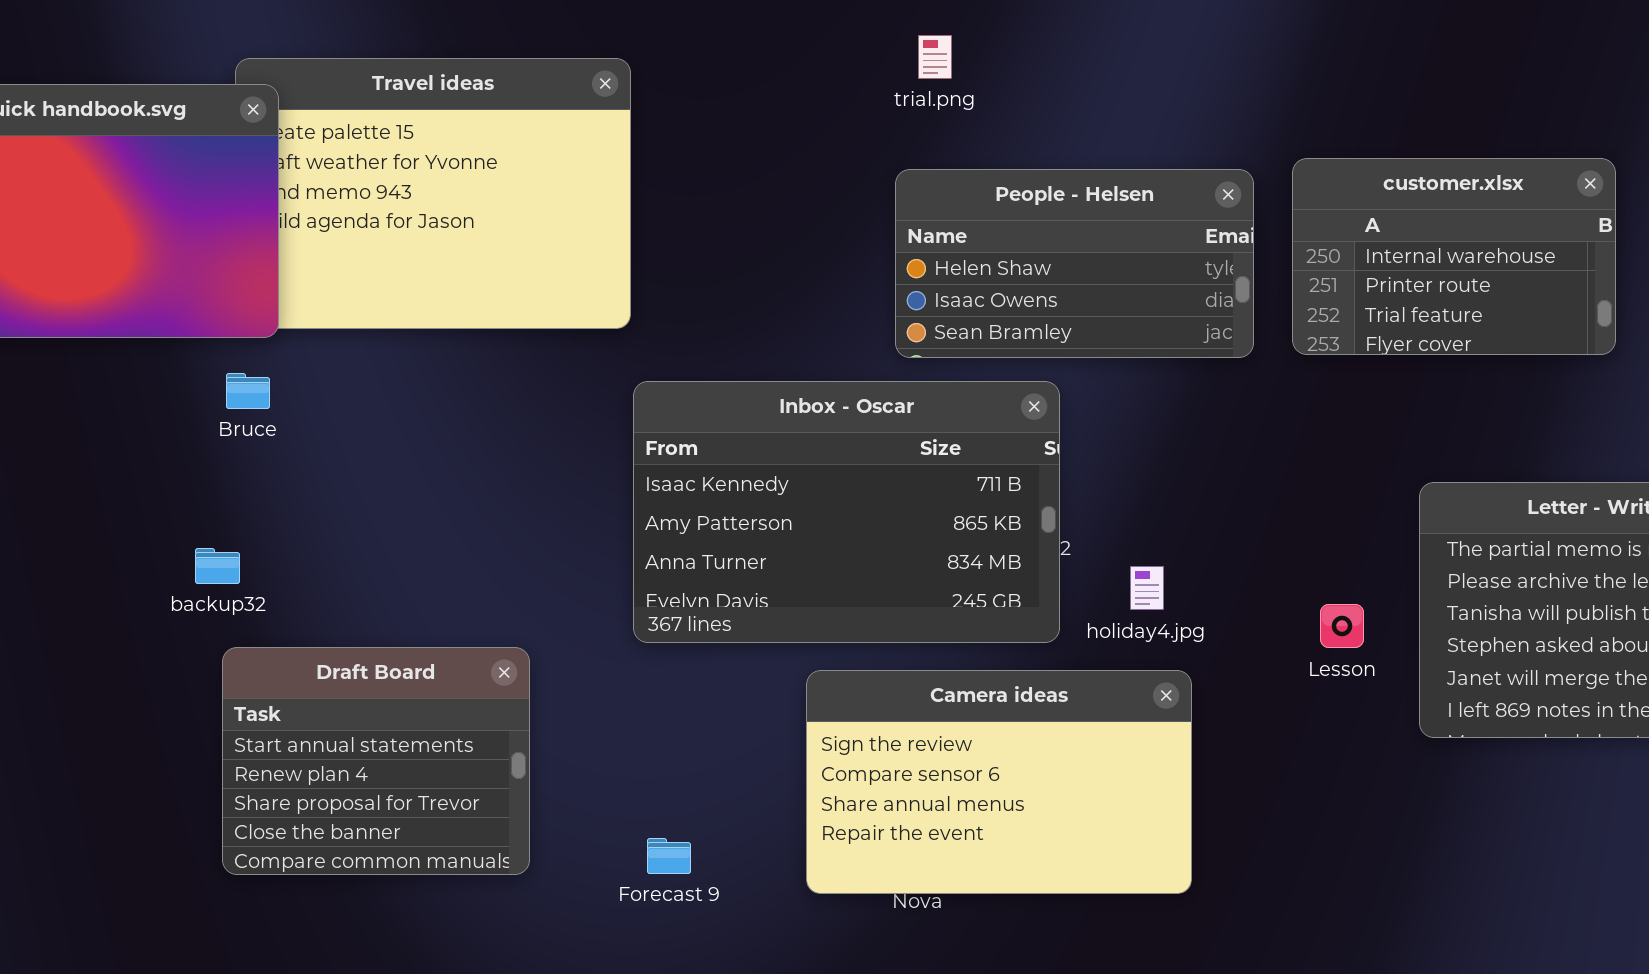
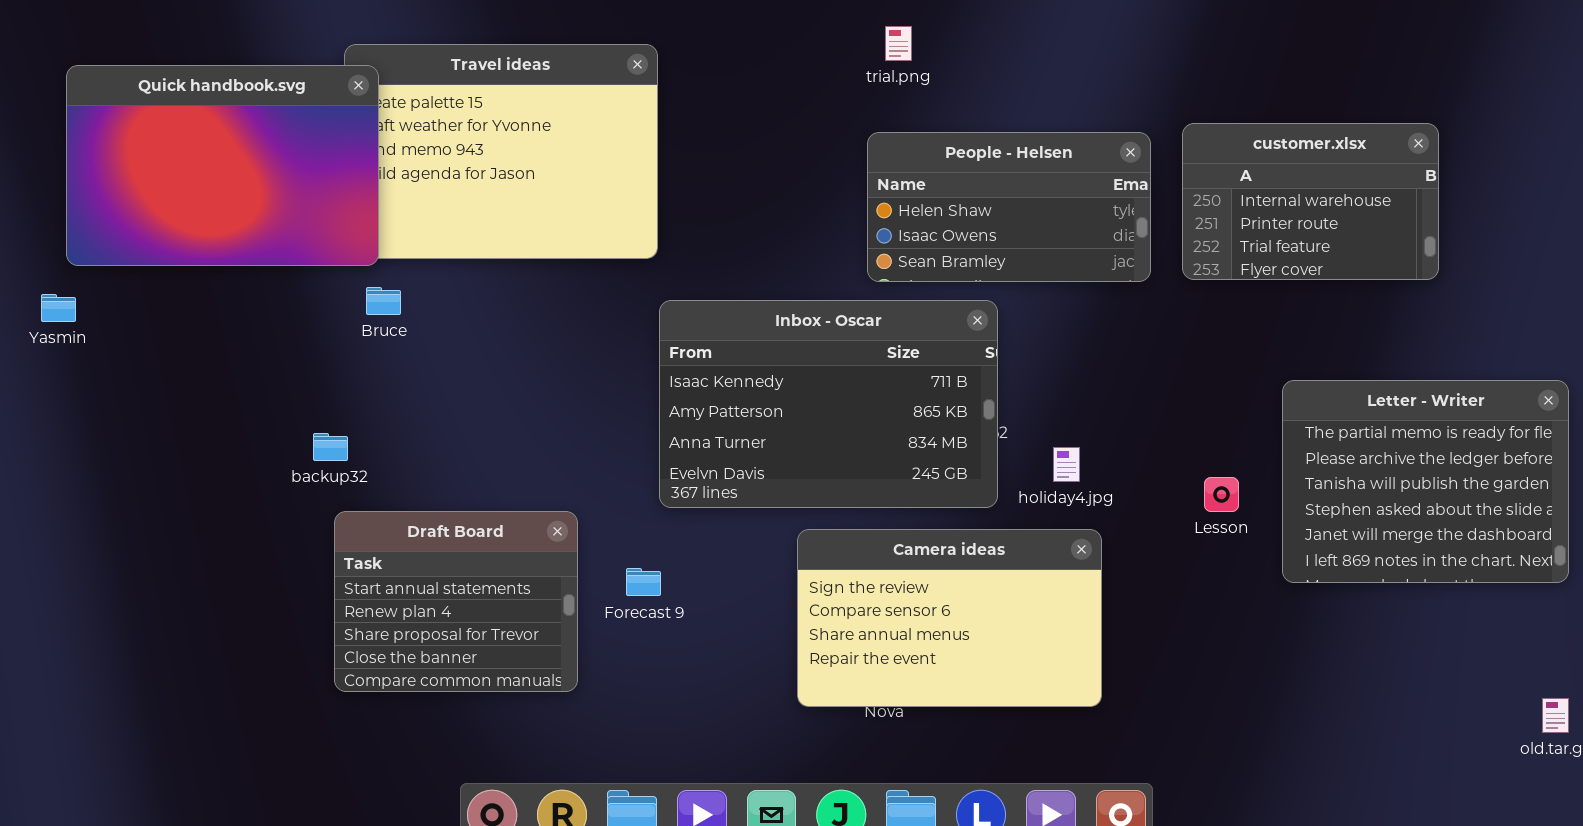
Bruce: [226,373,270,409] -> [366,287,401,315], moved
Forecast 9: [647,838,691,874] -> [626,568,661,596], moved

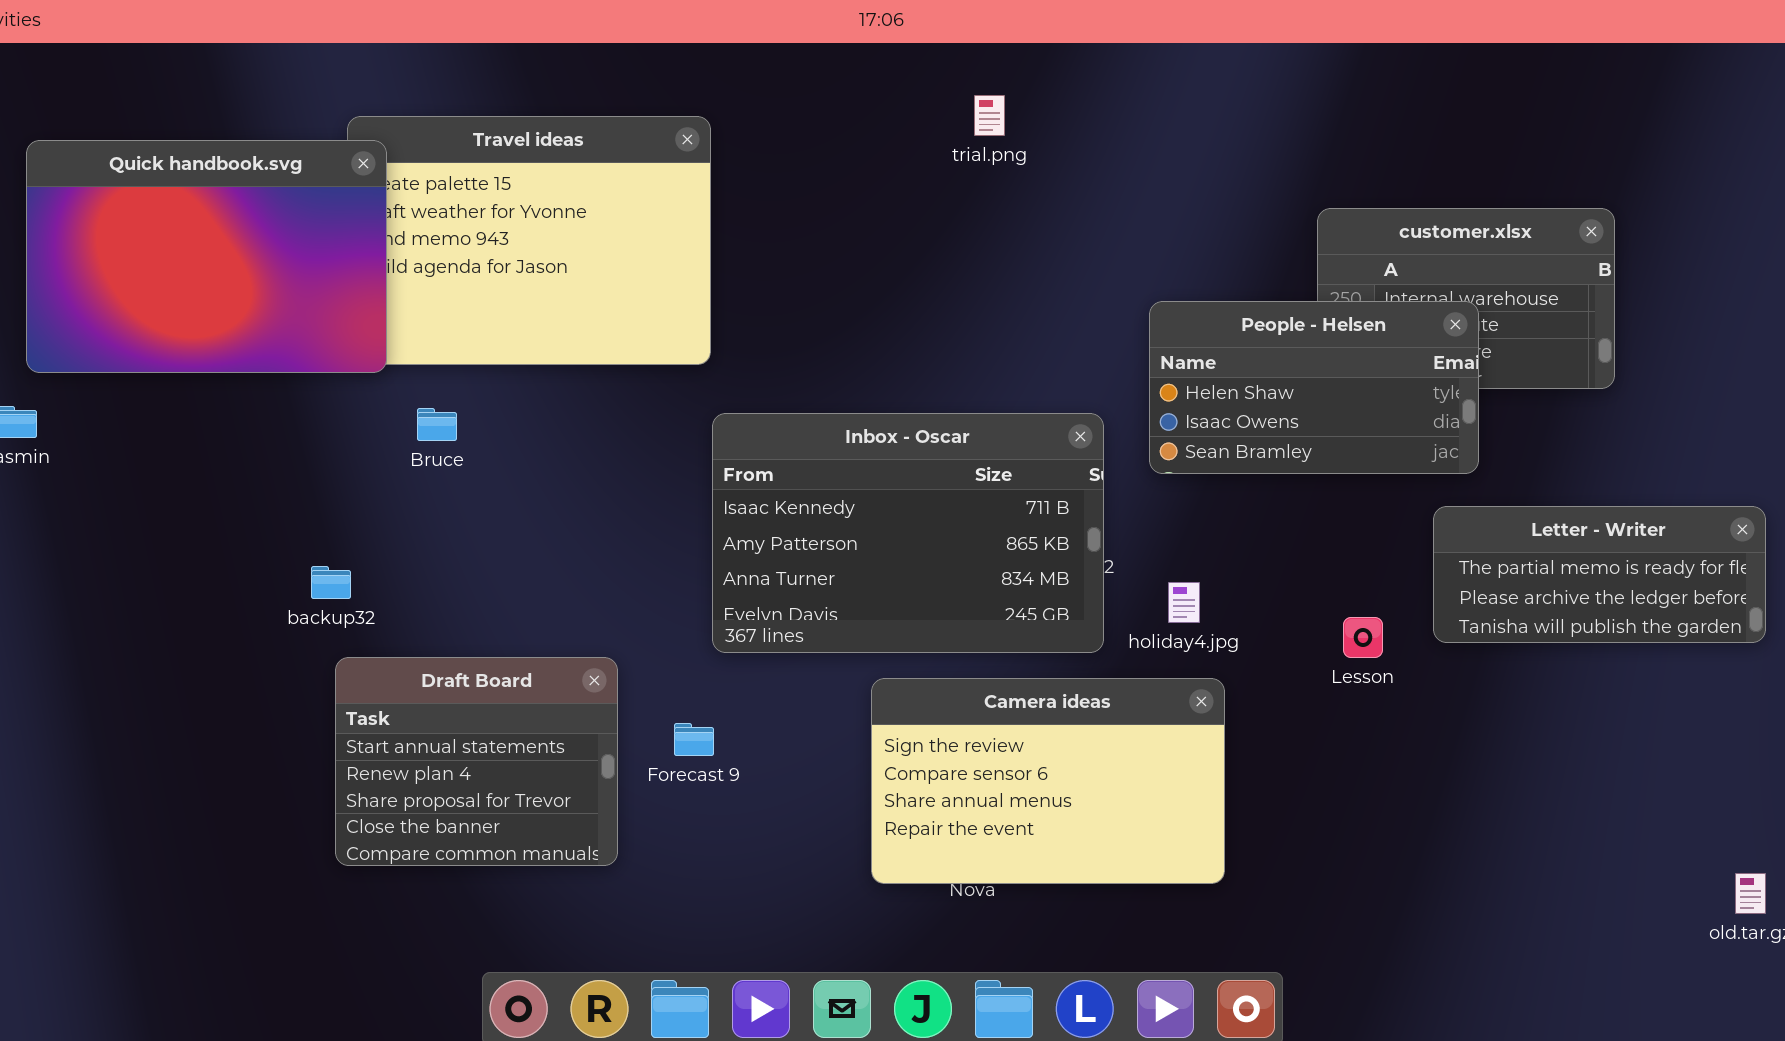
People - Helsen: [867,132,1151,282] -> [1149,301,1479,474], moved
Bruce: [366,287,401,315] -> [417,408,457,441], moved
Letter - Writer: [1282,380,1569,583] -> [1433,506,1766,643], resized

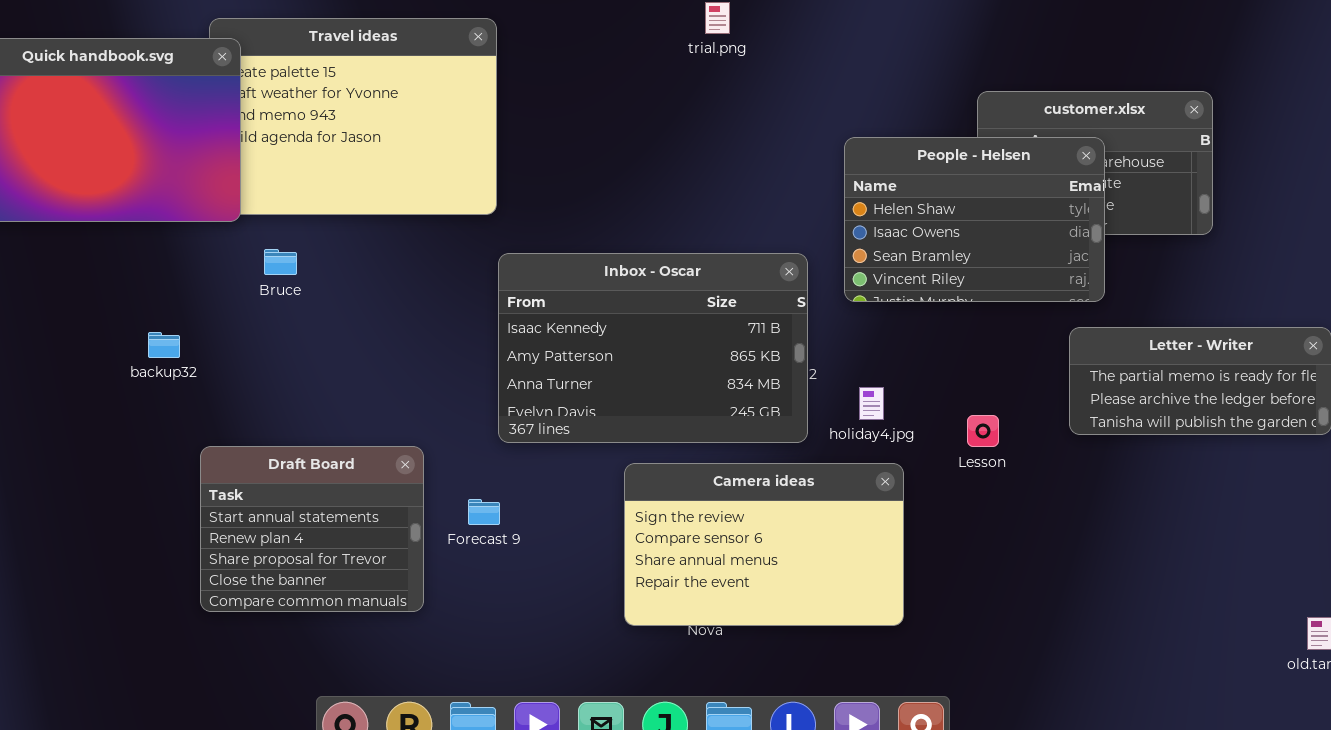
People - Helsen: [1149,301,1479,474] -> [844,137,1105,302], resized
backup32: [311,566,351,599] -> [148,332,180,358], moved
Lesson: [1343,617,1383,658] -> [967,415,999,447], moved

